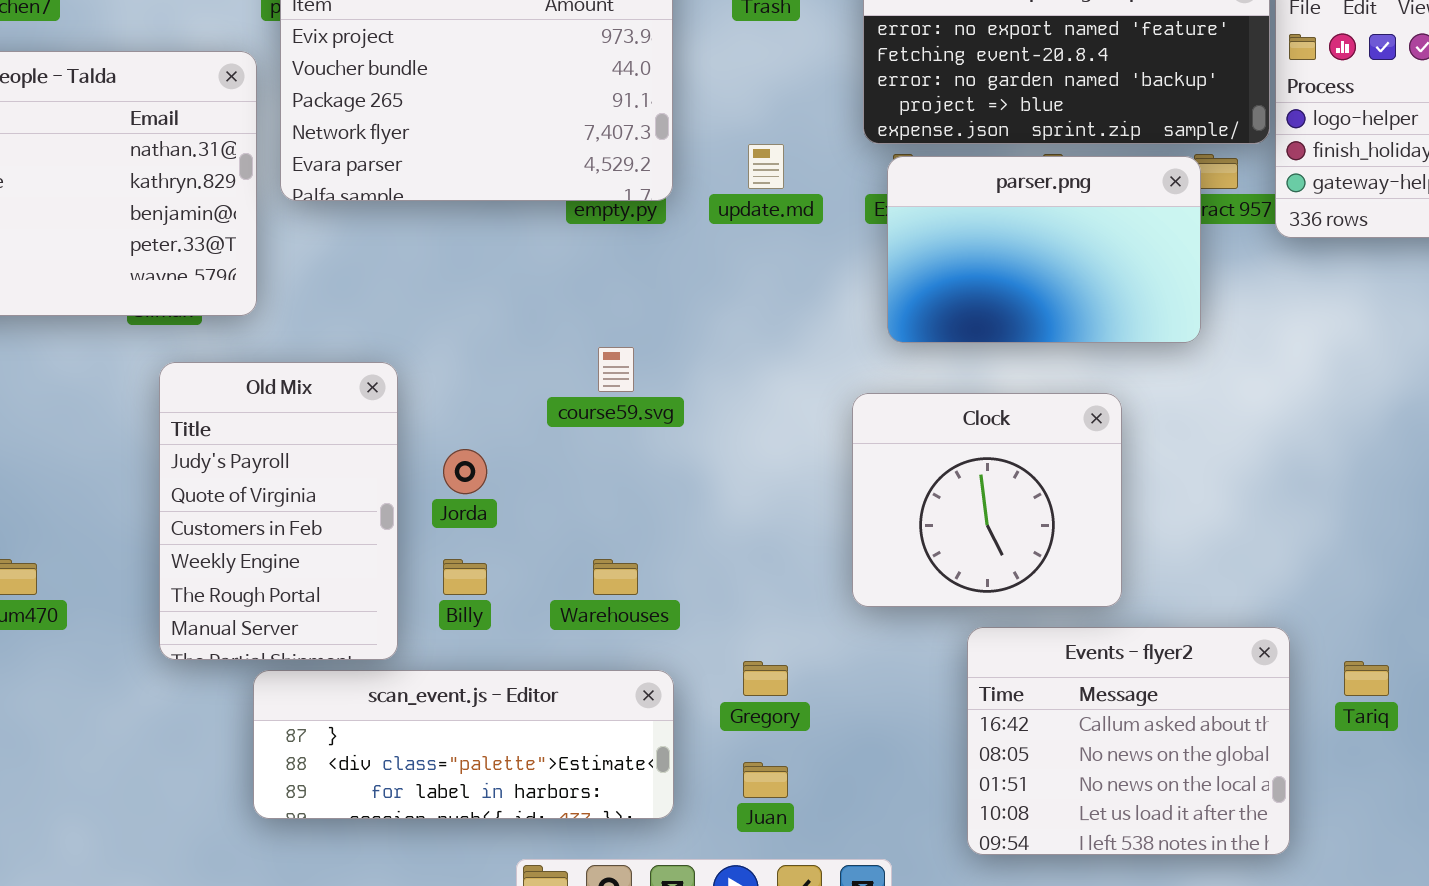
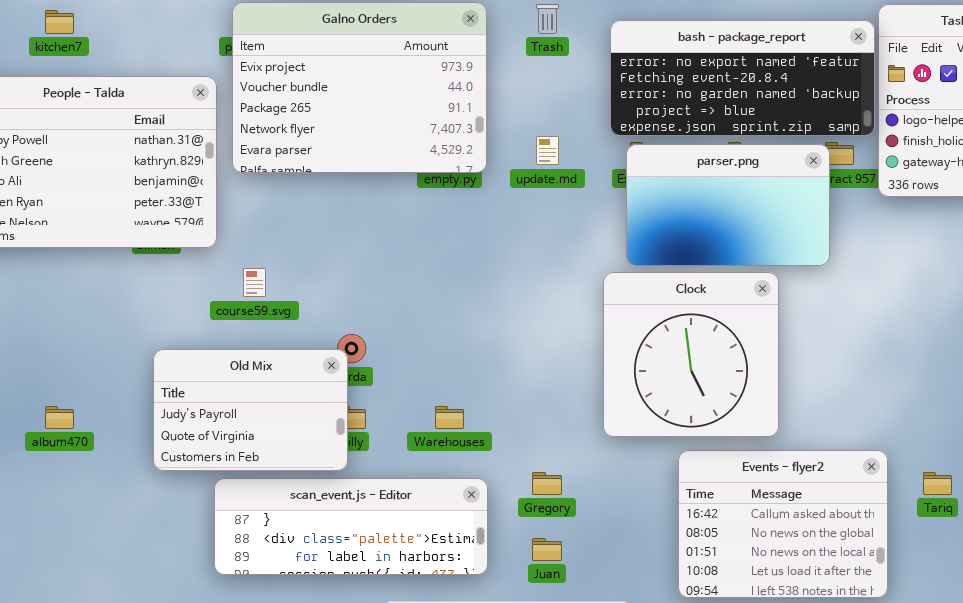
course59.svg: [598,347,634,392] -> [243,268,266,297], moved
Old Mix: [159,362,398,660] -> [153,349,348,471], resized
Clock: [852,393,1122,607] -> [603,272,779,437], resized

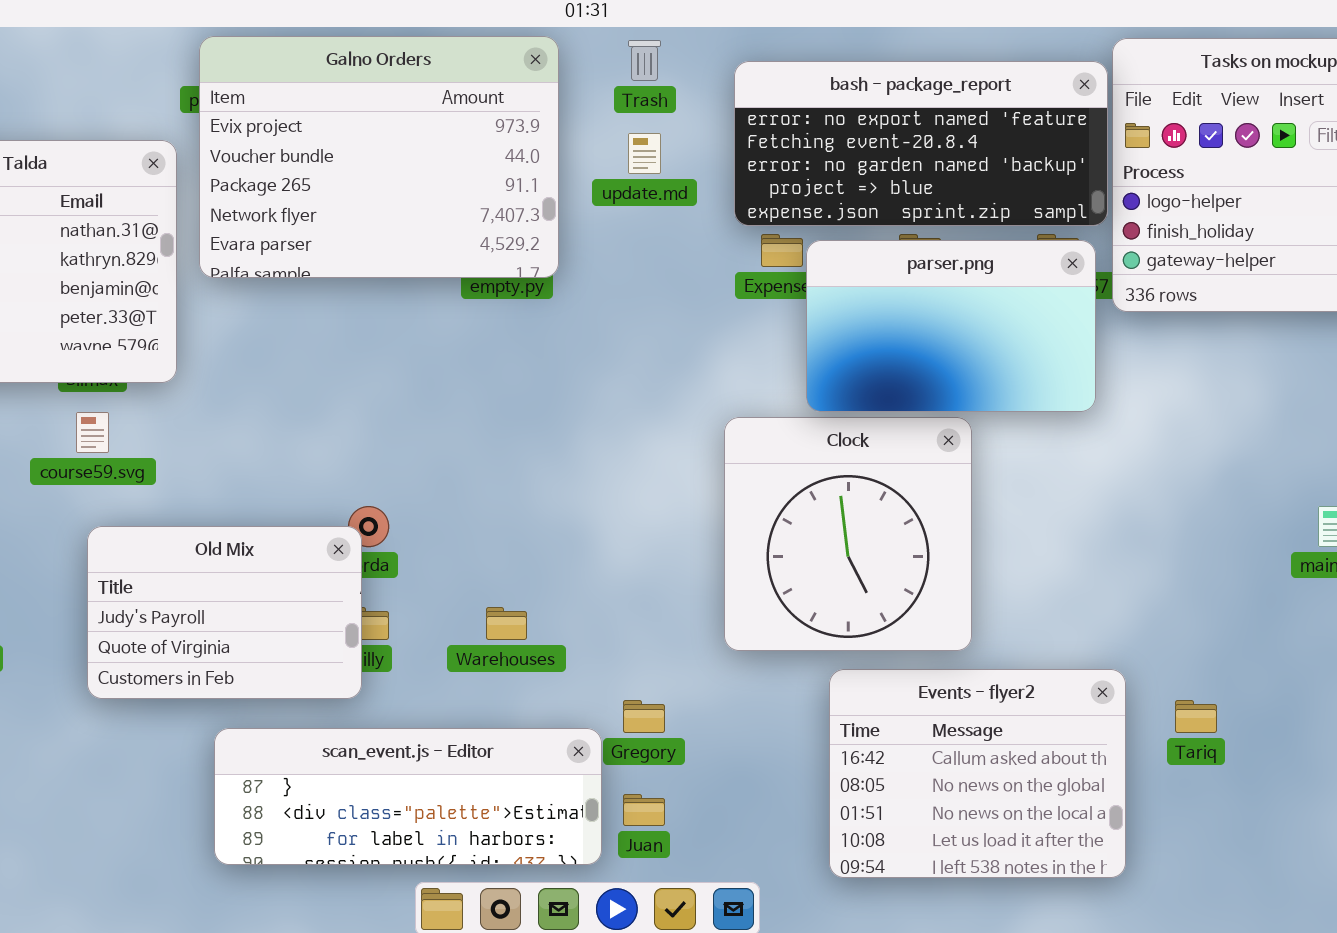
update.md: [536,136,559,165] -> [628,133,661,174], moved
parser.png: [626,144,830,266] -> [806,240,1096,412], moved
course59.svg: [243,268,266,297] -> [76,412,109,453], moved
scan_event.js - Editor: [214,478,488,575] -> [214,728,602,865], moved

